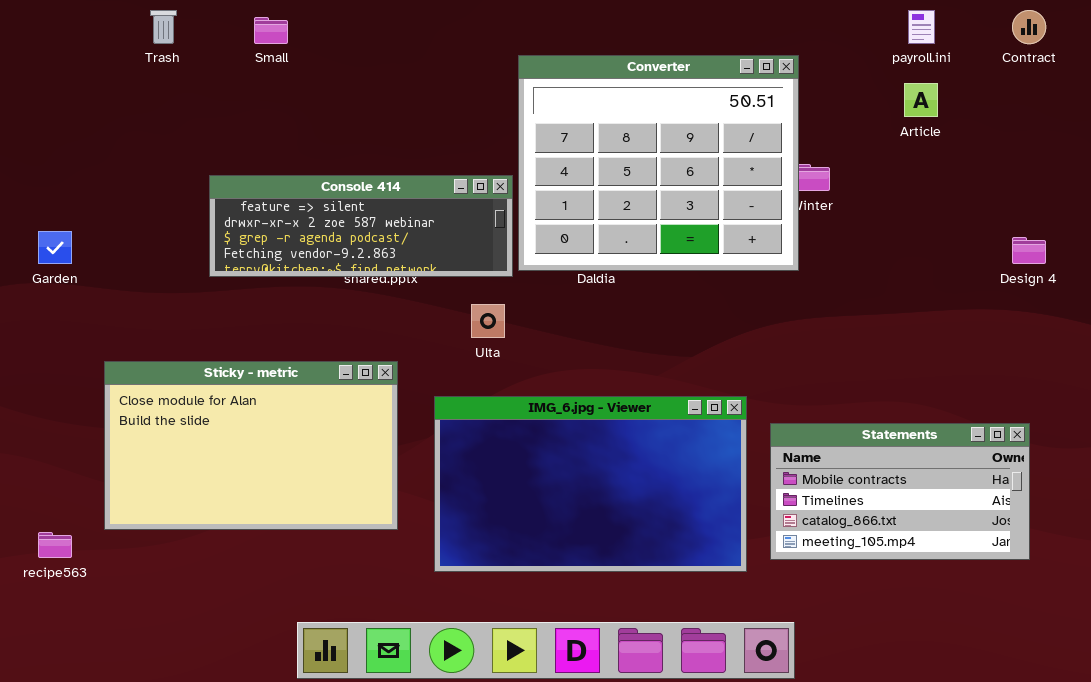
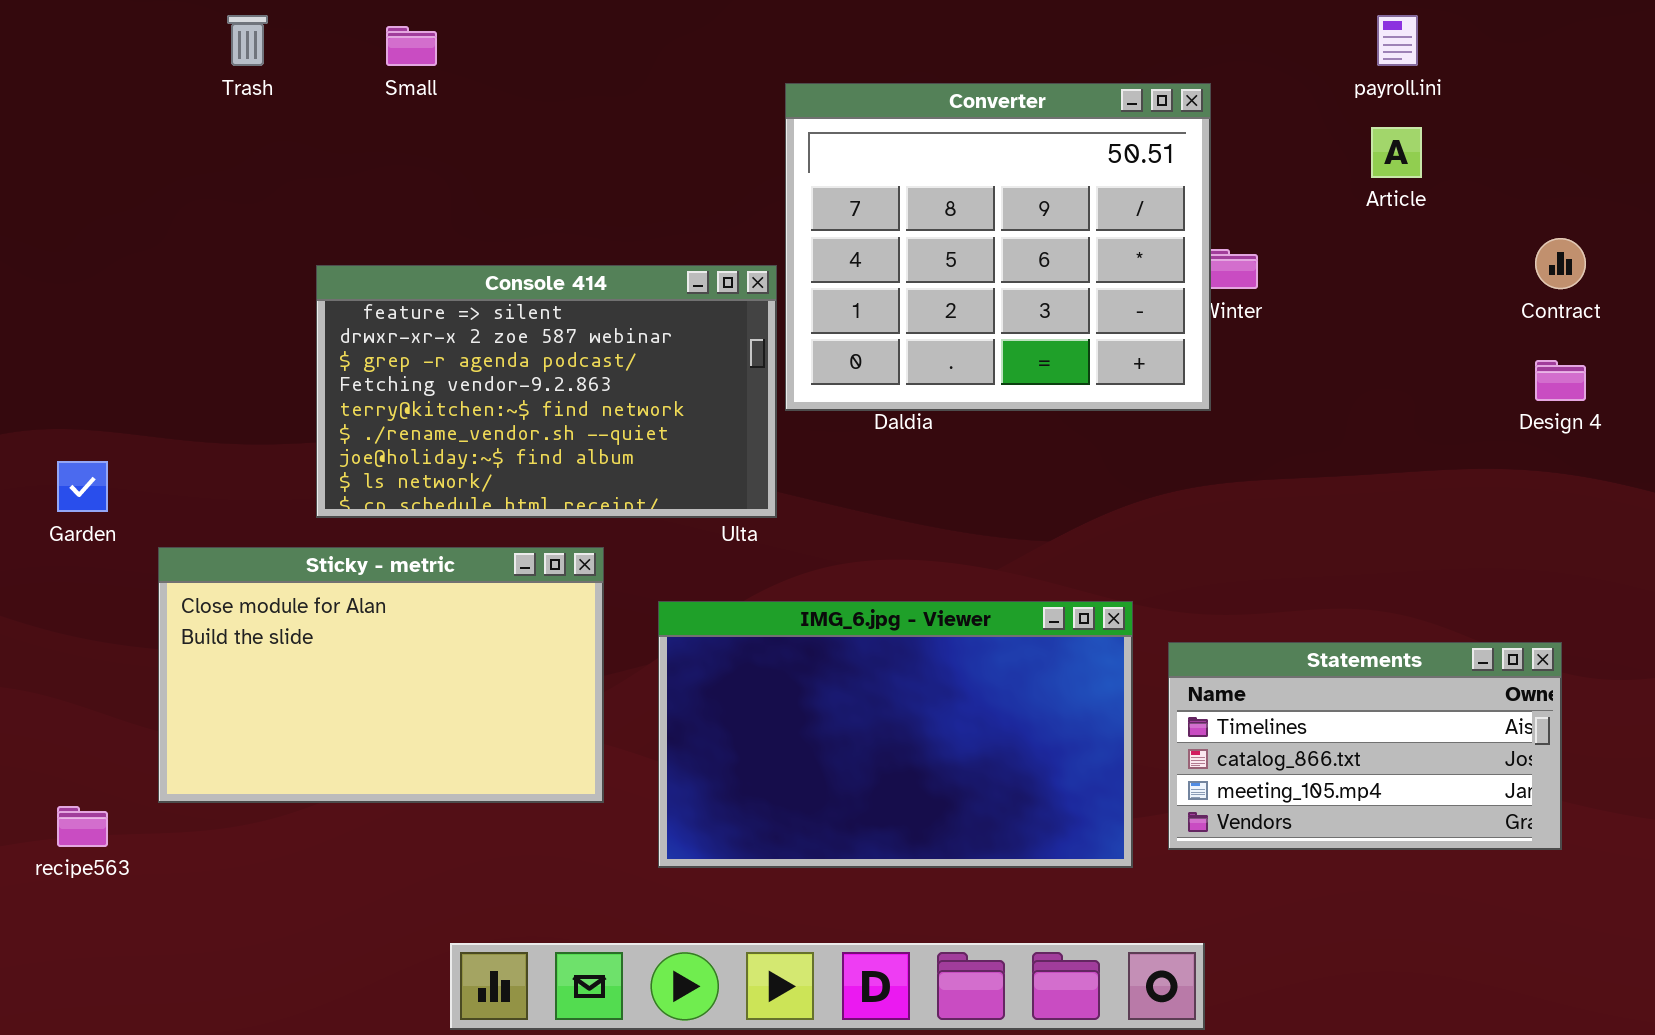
Contract: [1012,10,1046,44] -> [1535,238,1586,289], moved
Console 414: [209,175,513,277] -> [316,265,777,518], resized
Garden: [38,231,72,264] -> [57,461,108,512], moved
Statements: [770,423,1030,560] -> [1168,642,1562,850], scrolled down 1 row

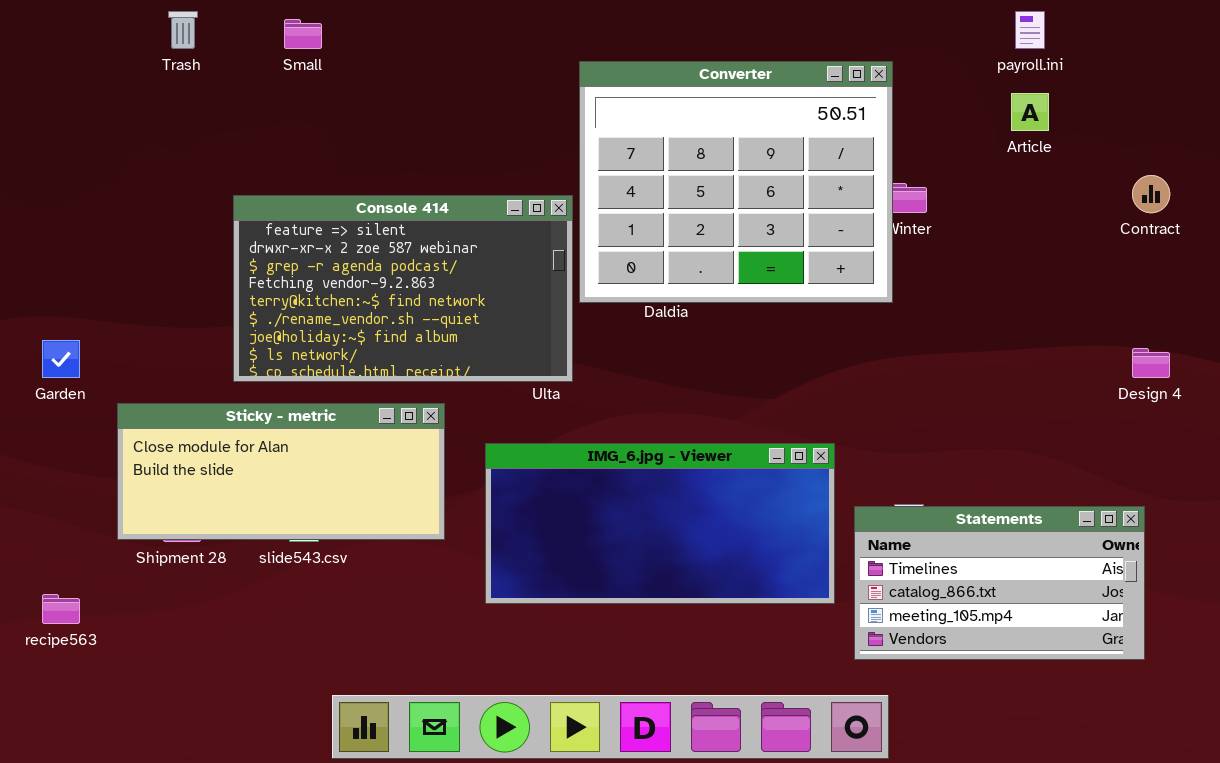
Design 4: [1535,360,1586,401] -> [1132,348,1170,378], moved
Sticky - metric: [158,547,604,803] -> [117,403,445,540], resized
IMG_6.jpg - Viewer: [658,601,1133,868] -> [485,443,835,604], resized
Statements: [1168,642,1562,850] -> [854,506,1145,660], moved

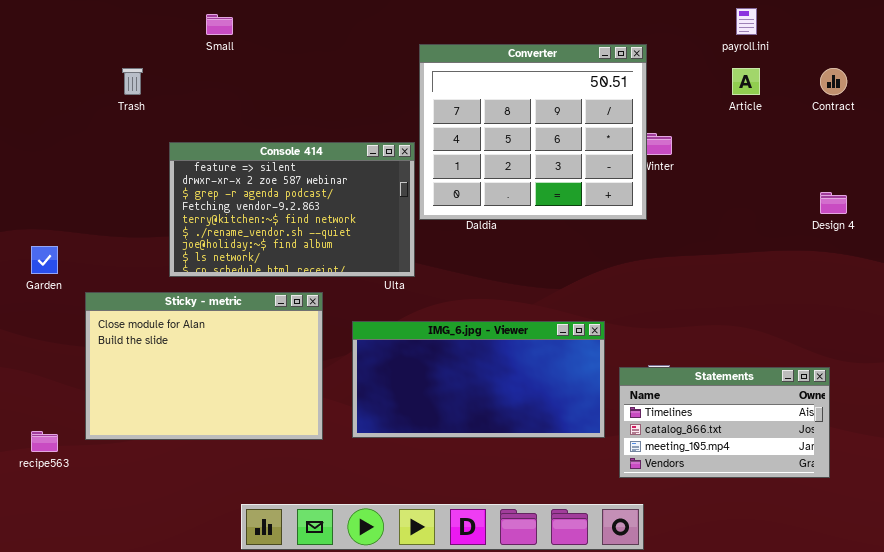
Trash: [168,11,198,49] -> [122,68,143,95], moved
Contract: [1132,175,1170,213] -> [820,68,847,95], moved
Design 4: [1132,348,1170,378] -> [820,192,847,214], moved
Sticky - metric: [117,403,445,540] -> [85,292,323,440], resized

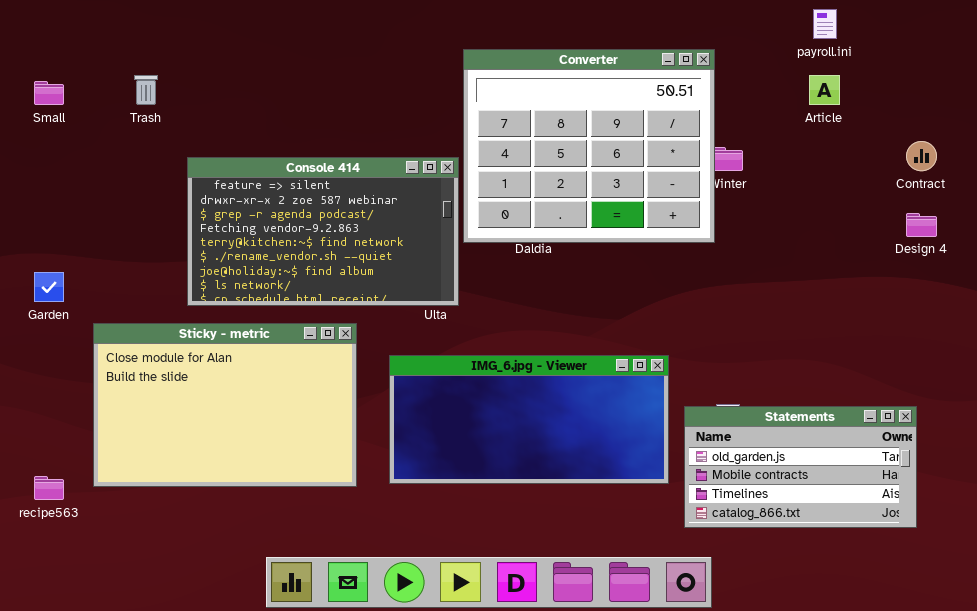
Small: [206,14,233,35] -> [34,81,64,105], moved
Contract: [820,68,847,95] -> [906,141,937,171], moved
Statements: [619,367,830,478] -> [684,406,917,528], scrolled up 2 rows

